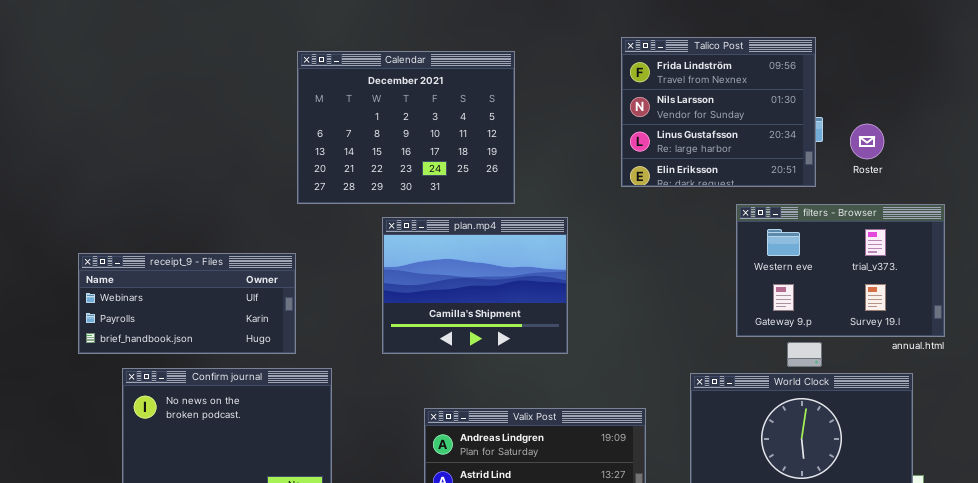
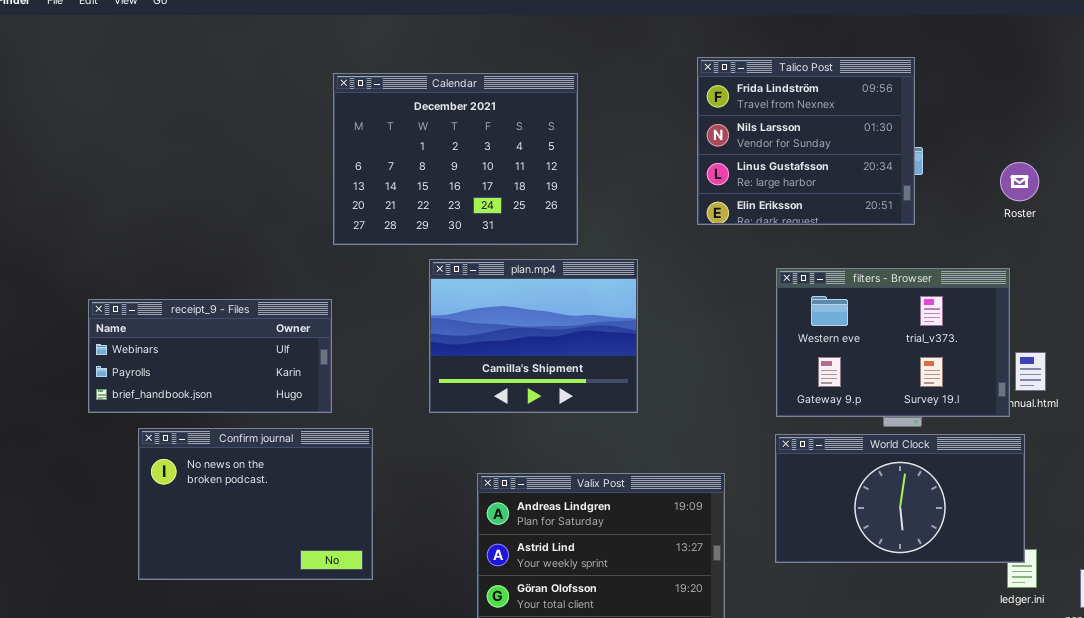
Roster: [850,124,884,159] -> [1000,162,1039,201], moved
filters - Browser: [736,204,945,337] -> [776,268,1010,417], moved

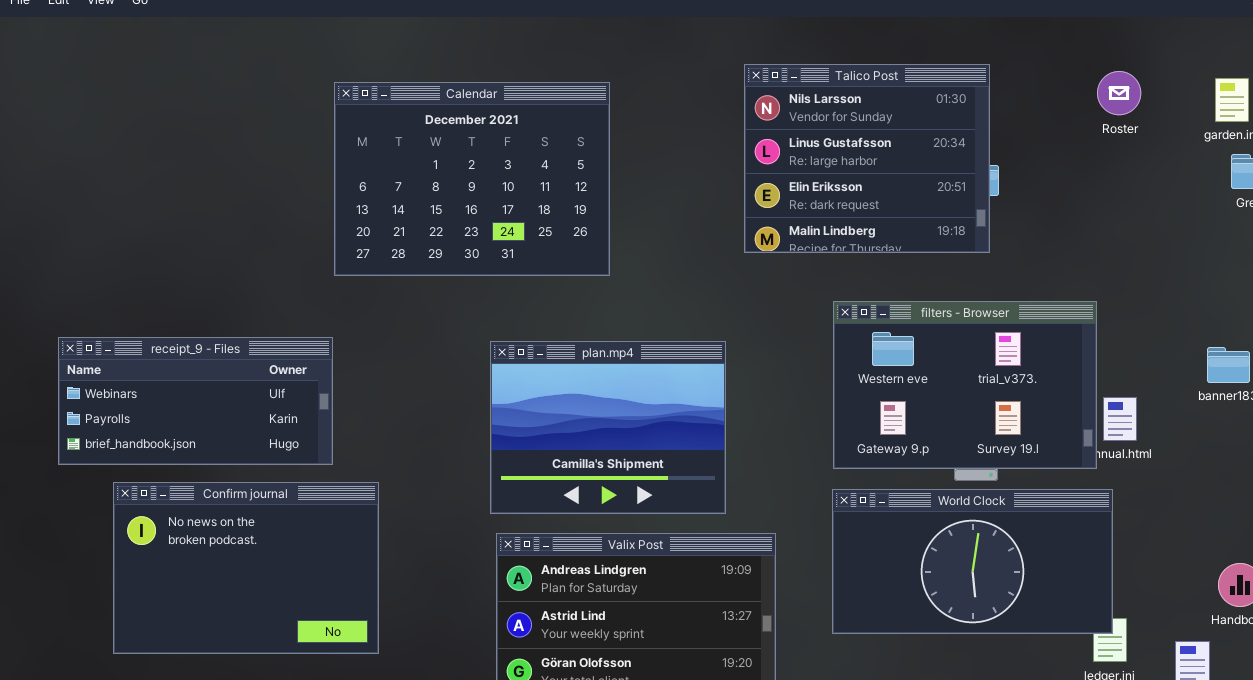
Talico Post: [697,57,915,225] -> [744,64,990,253], scrolled down 1 row
Roster: [1000,162,1039,201] -> [1097,71,1141,115], moved
plan.mp4: [429,259,638,413] -> [490,341,726,514], moved

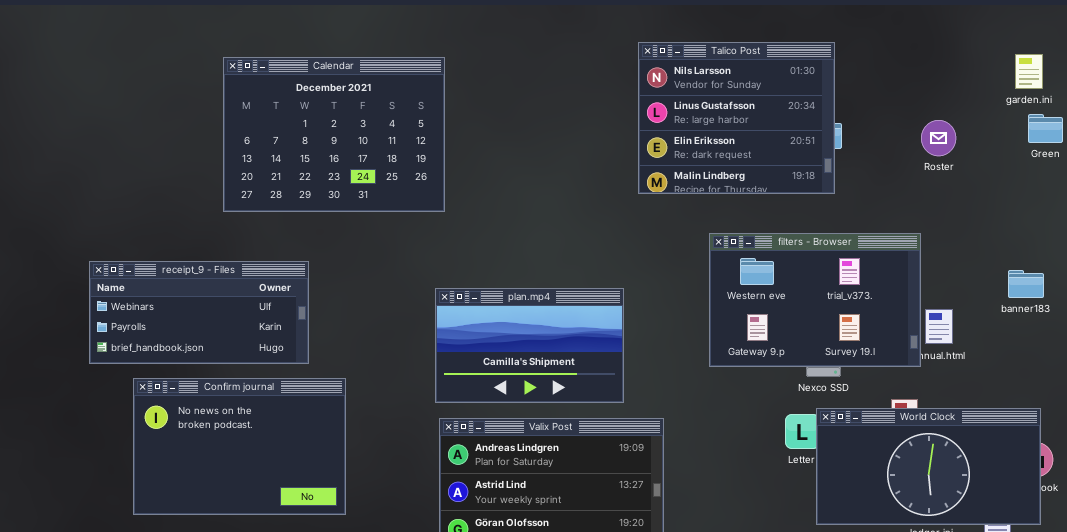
Roster: [1097,71,1141,115] -> [921,120,956,156], moved
Calendar: [334,82,610,276] -> [223,57,445,212], moved
plan.mp4: [490,341,726,514] -> [435,288,624,403], resized
World Clock: [832,489,1113,634] -> [816,408,1041,525], moved

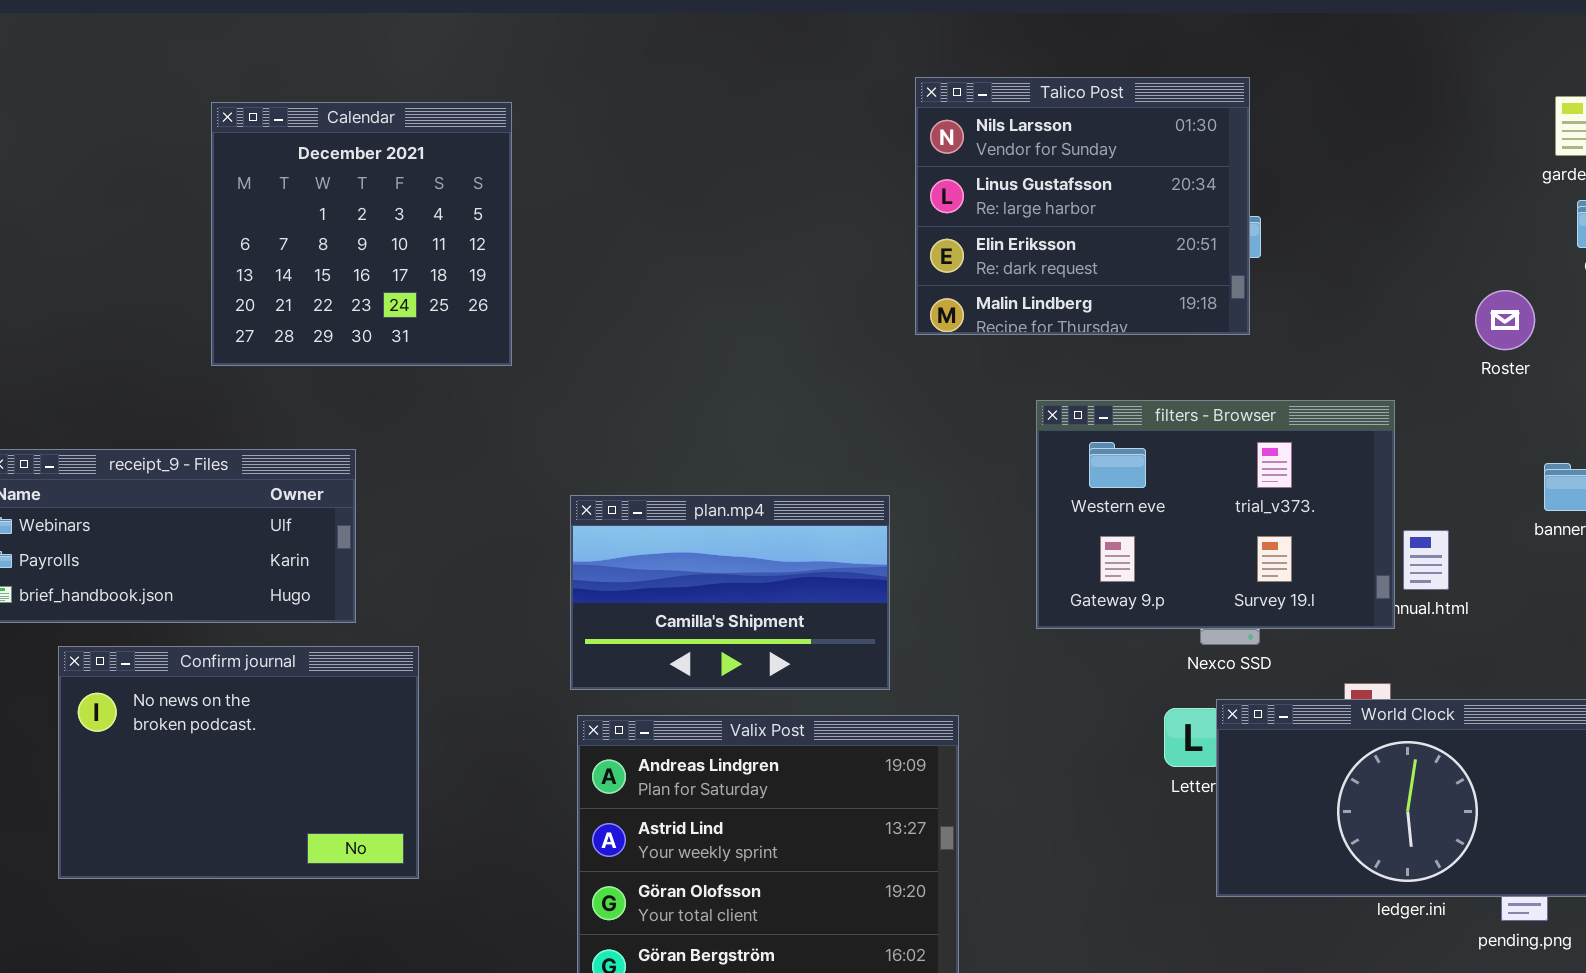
Calendar: [223,57,445,212] -> [211,102,512,366], resized
Roster: [921,120,956,156] -> [1475,290,1535,350], moved

